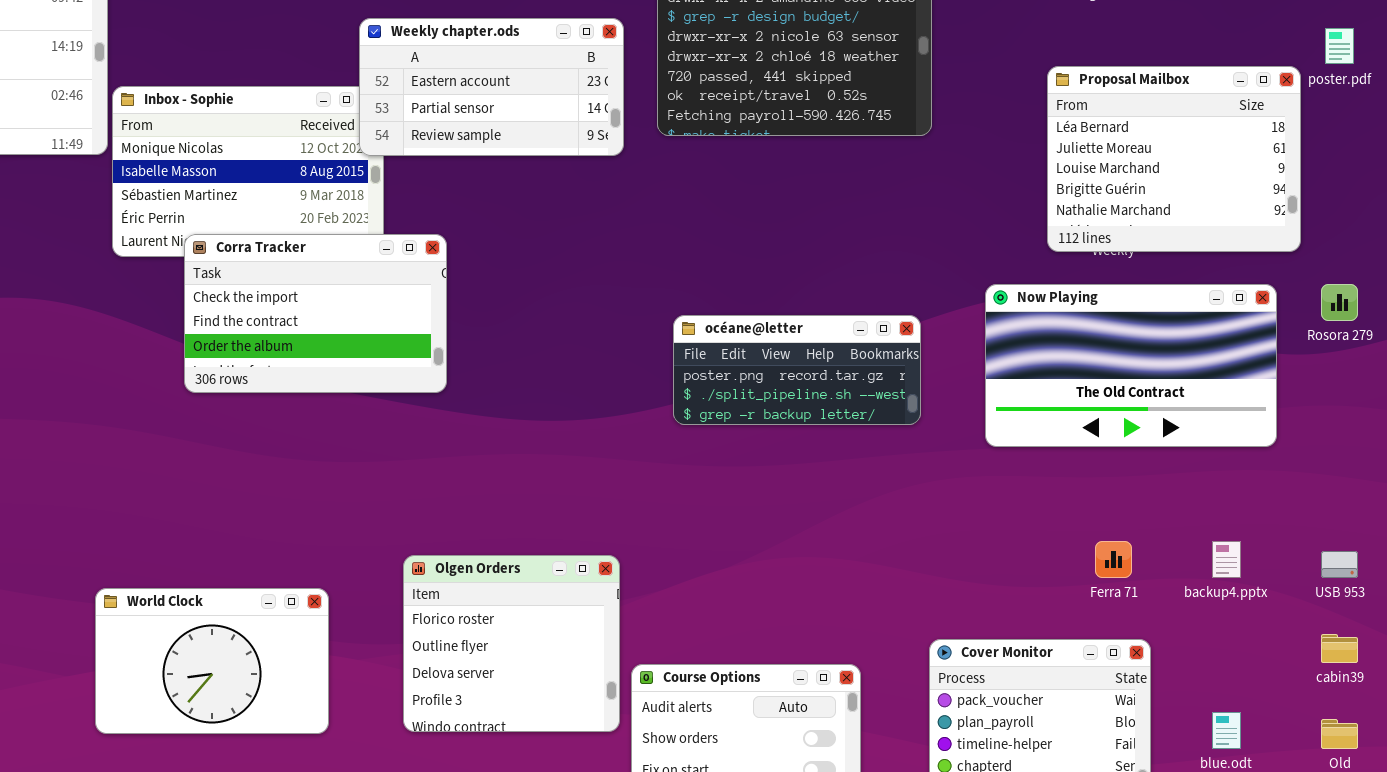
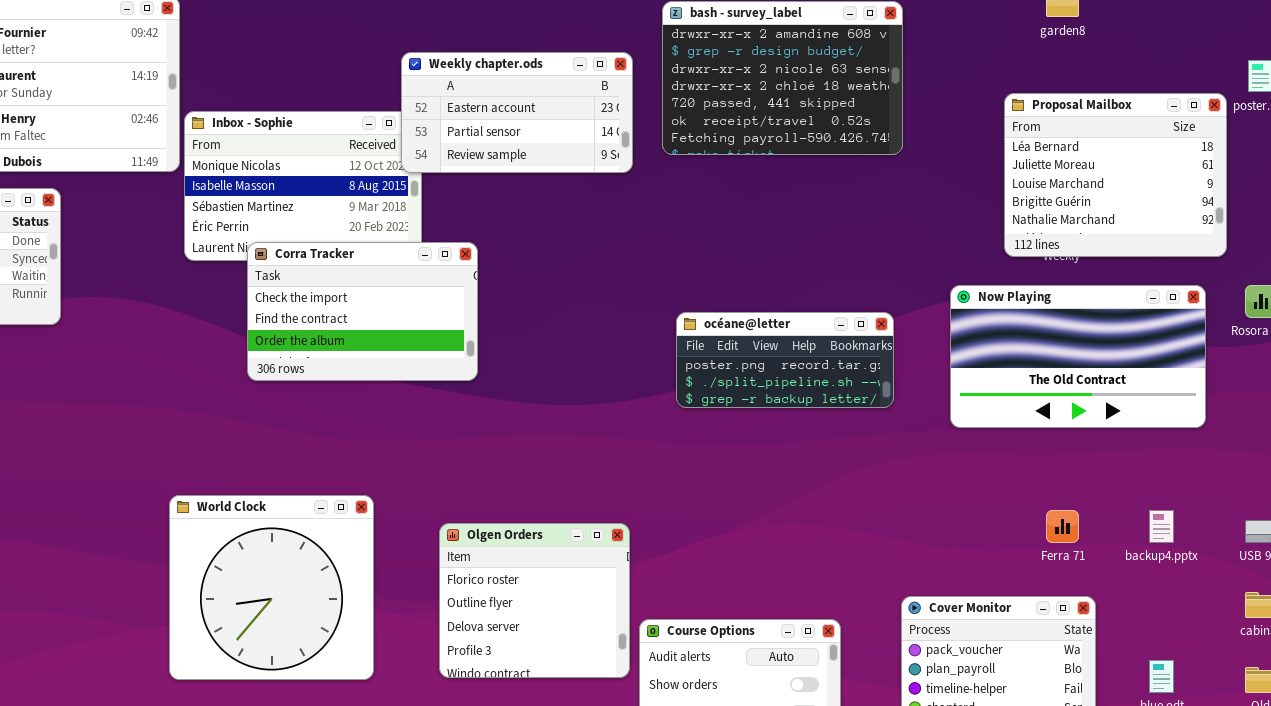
World Clock: [95,588,329,734] -> [169,495,374,680], resized

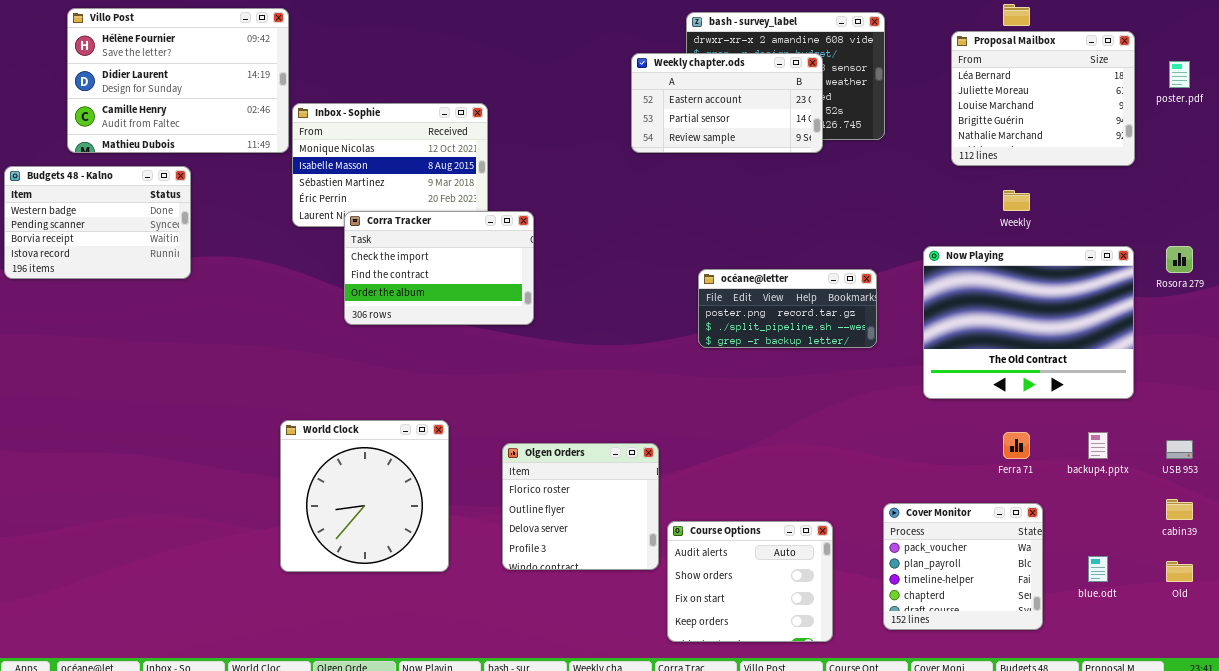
Weekly chapter.ods: [401,52,633,173] -> [631,53,823,153], moved
Proposal Mailbox: [1004,93,1227,257] -> [951,31,1135,166], moved
Now Playing: [950,285,1206,428] -> [923,246,1134,399], resized

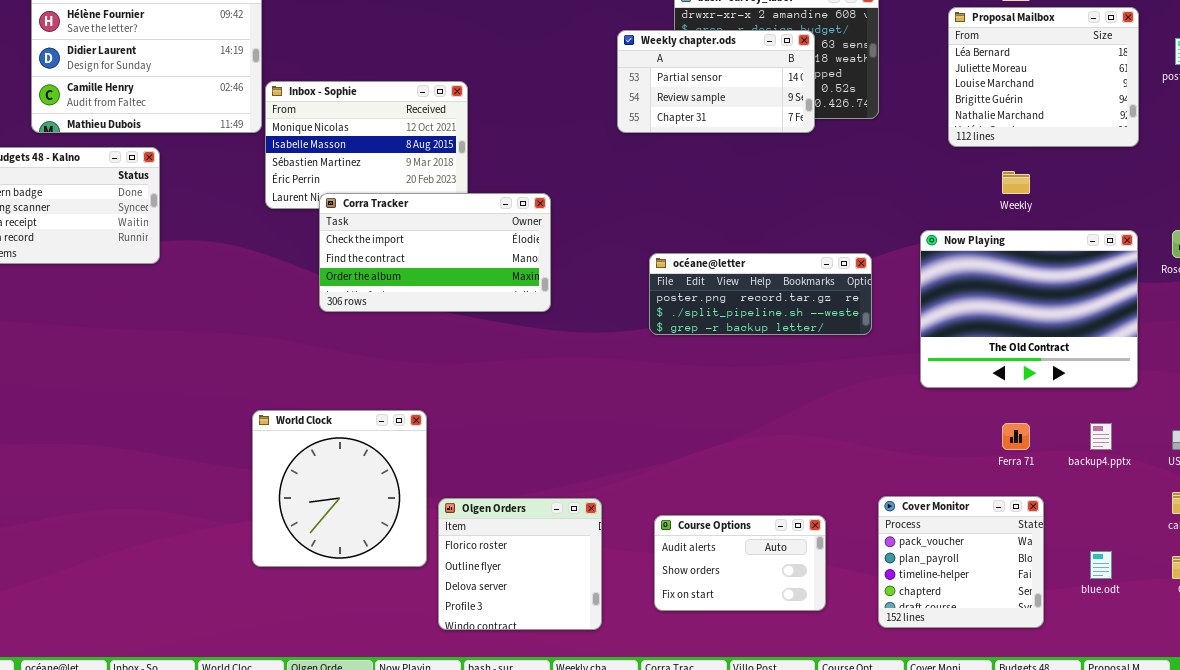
Weekly chapter.ods: [631,53,823,153] -> [617,30,815,133], scrolled down 1 row
Corra Tracker: [344,211,534,325] -> [319,193,551,312], resized
océane@letter: [698,269,877,348] -> [649,253,872,335], resized
Olgen Orders: [502,443,659,570] -> [438,498,602,630], moved
Course Options: [667,521,833,642] -> [654,515,826,611], resized

